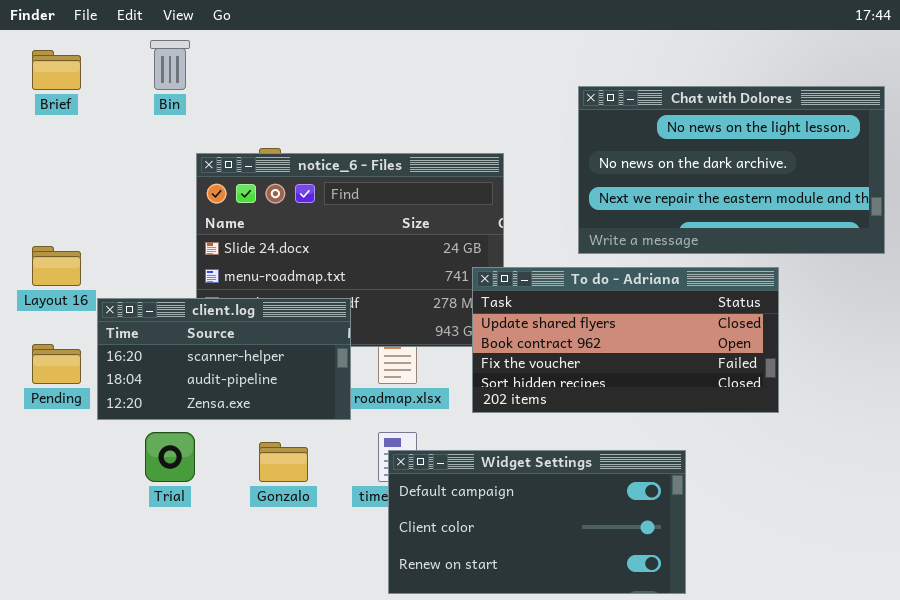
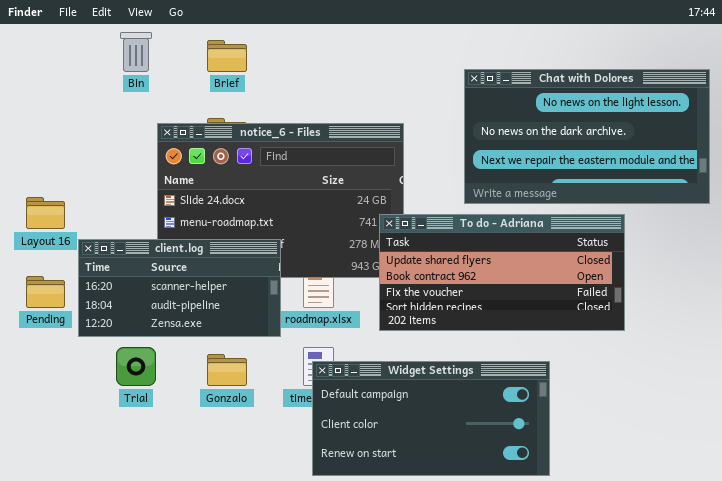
Brief: [32,50,81,90] -> [207,40,247,72], moved

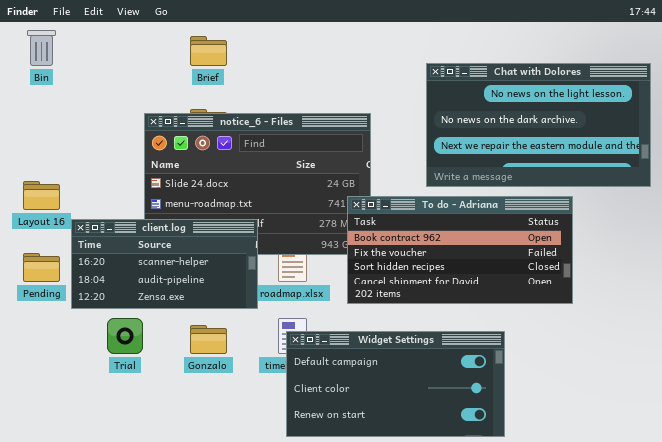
Bin: [120,32,152,72] -> [27,30,56,66], moved
To do - Adriana: [379,214,625,331] -> [347,196,573,304], scrolled down 1 row

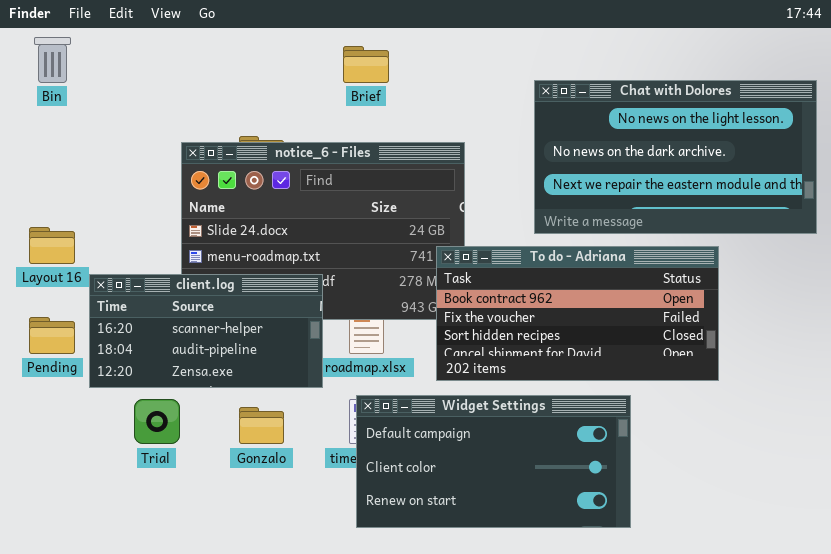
Brief: [190,36,227,66] -> [343,46,389,83], moved
Widget Settings: [286,331,505,437] -> [356,395,631,528], moved

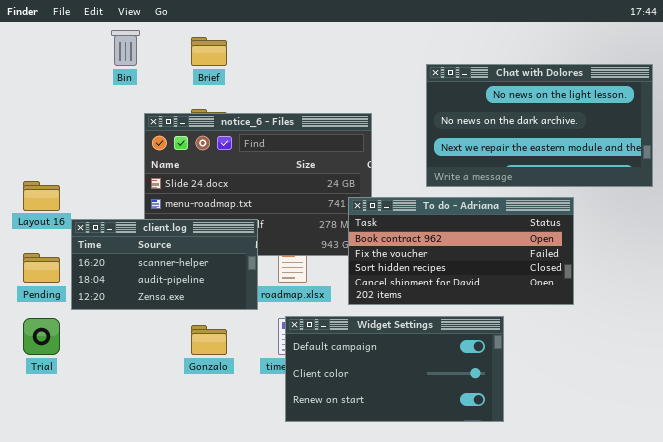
Bin: [34,37,71,83] -> [111,30,140,66], moved
Brief: [343,46,389,83] -> [191,37,227,66], moved
Trial: [134,399,180,444] -> [23,318,60,355], moved

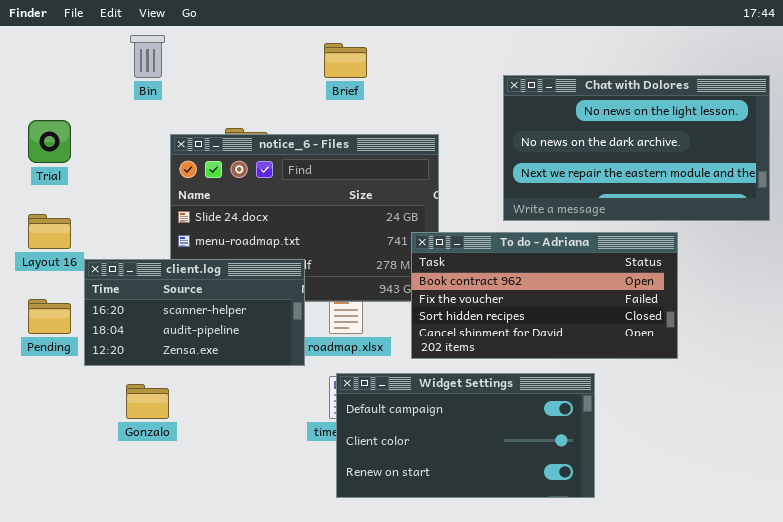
Brief: [191,37,227,66] -> [324,43,367,78], moved
Trial: [23,318,60,355] -> [28,120,71,163], moved
Gonzalo: [191,325,227,355] -> [126,384,169,419], moved

